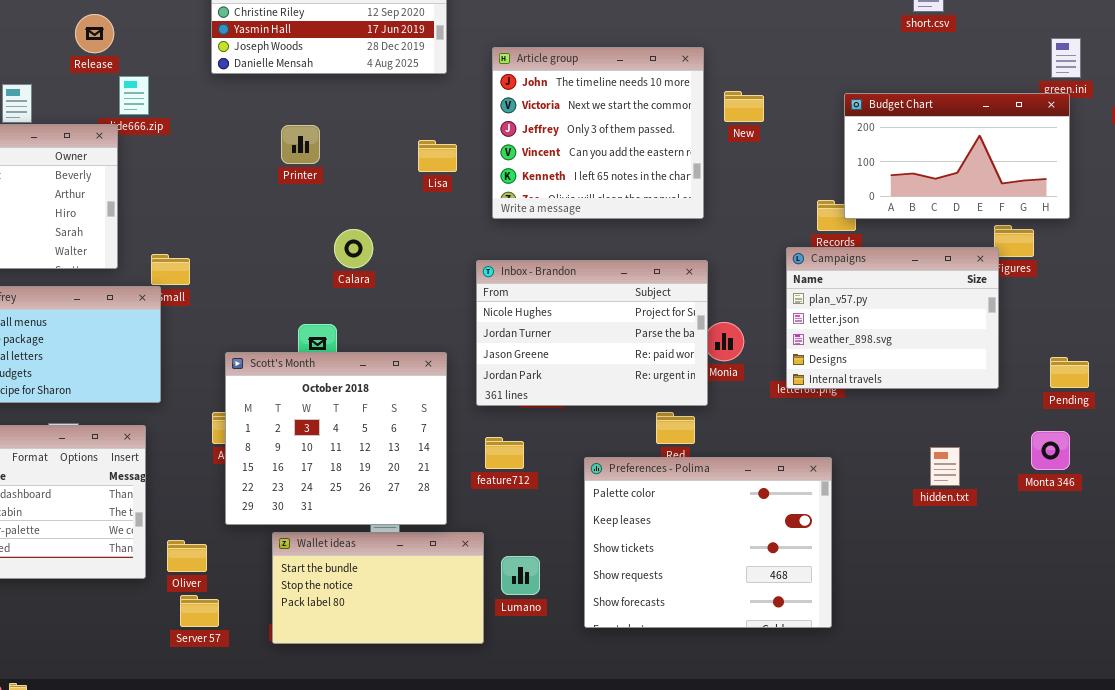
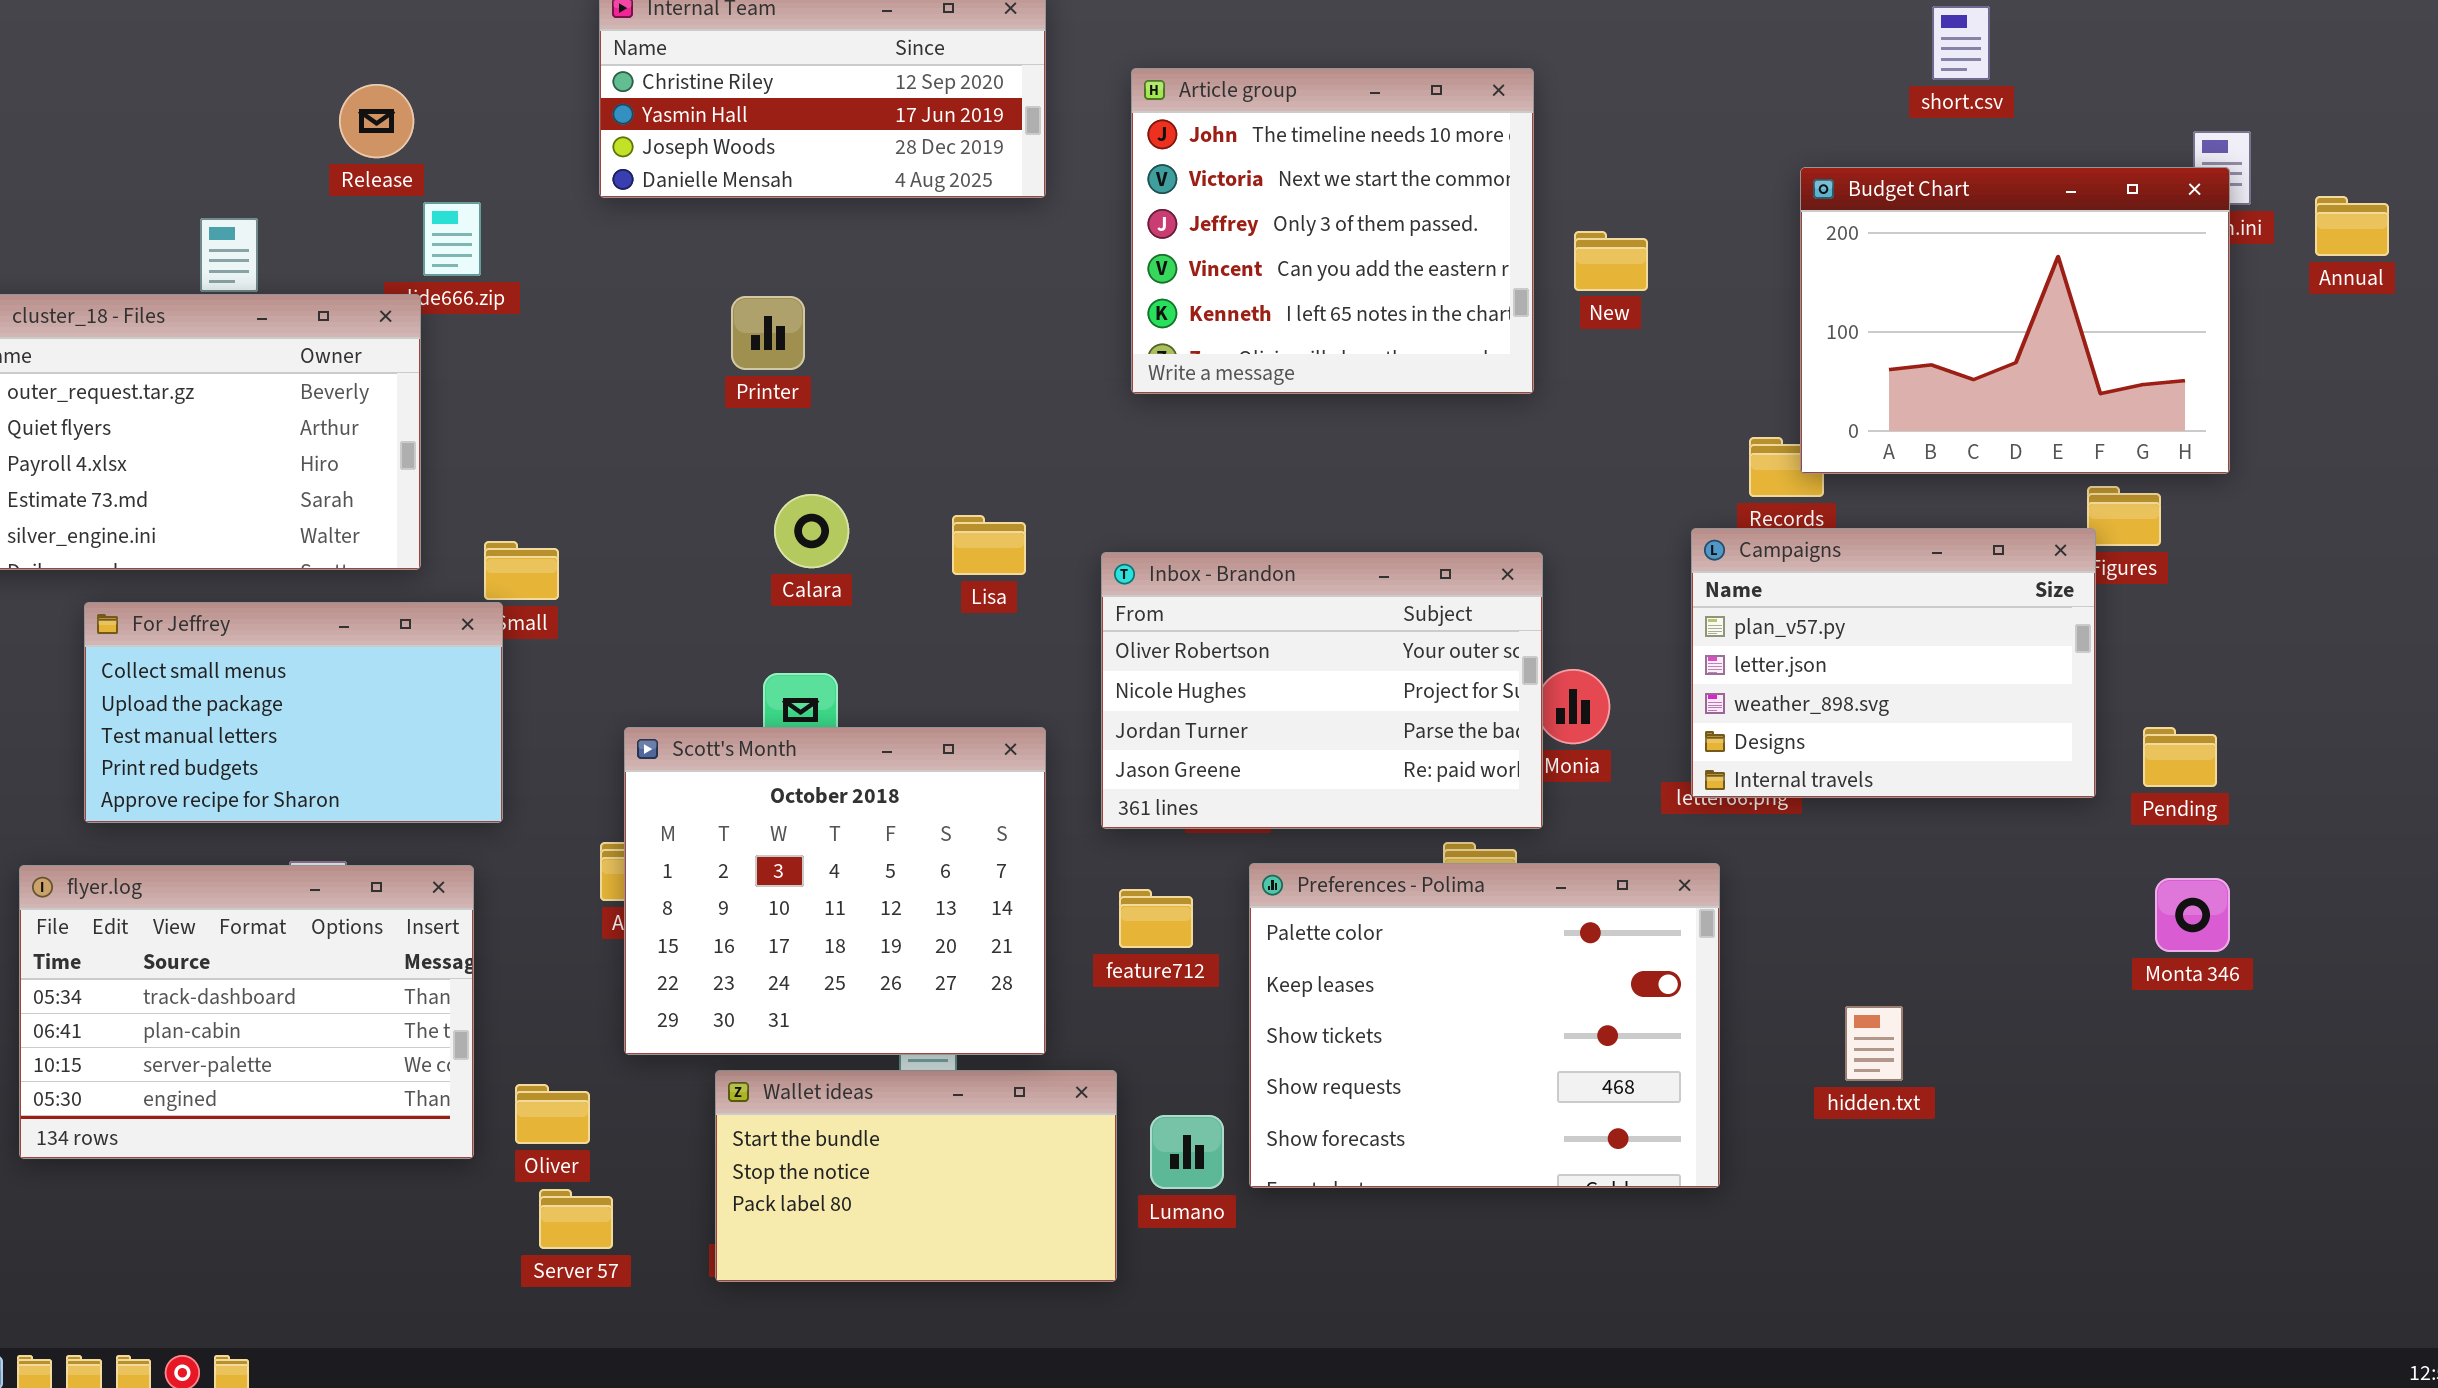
Article group: [492,47,704,219] -> [1131,68,1534,394], moved
Budget Chart: [844,93,1070,219] -> [1800,167,2230,474], resized
Lisa: [418,140,457,172] -> [952,515,1026,575], moved
Calara: [334,229,373,268] -> [774,494,849,568], moved
Inbox - Brandon: [476,260,708,406] -> [1101,552,1543,829], scrolled up 1 row
Pending: [1050,357,1089,388] -> [2143,727,2217,787], moved
hidden.txt: [930,447,960,486] -> [1845,1006,1903,1081], moved
Preferences - Polima: [584,457,832,628] -> [1249,863,1720,1188], moved

